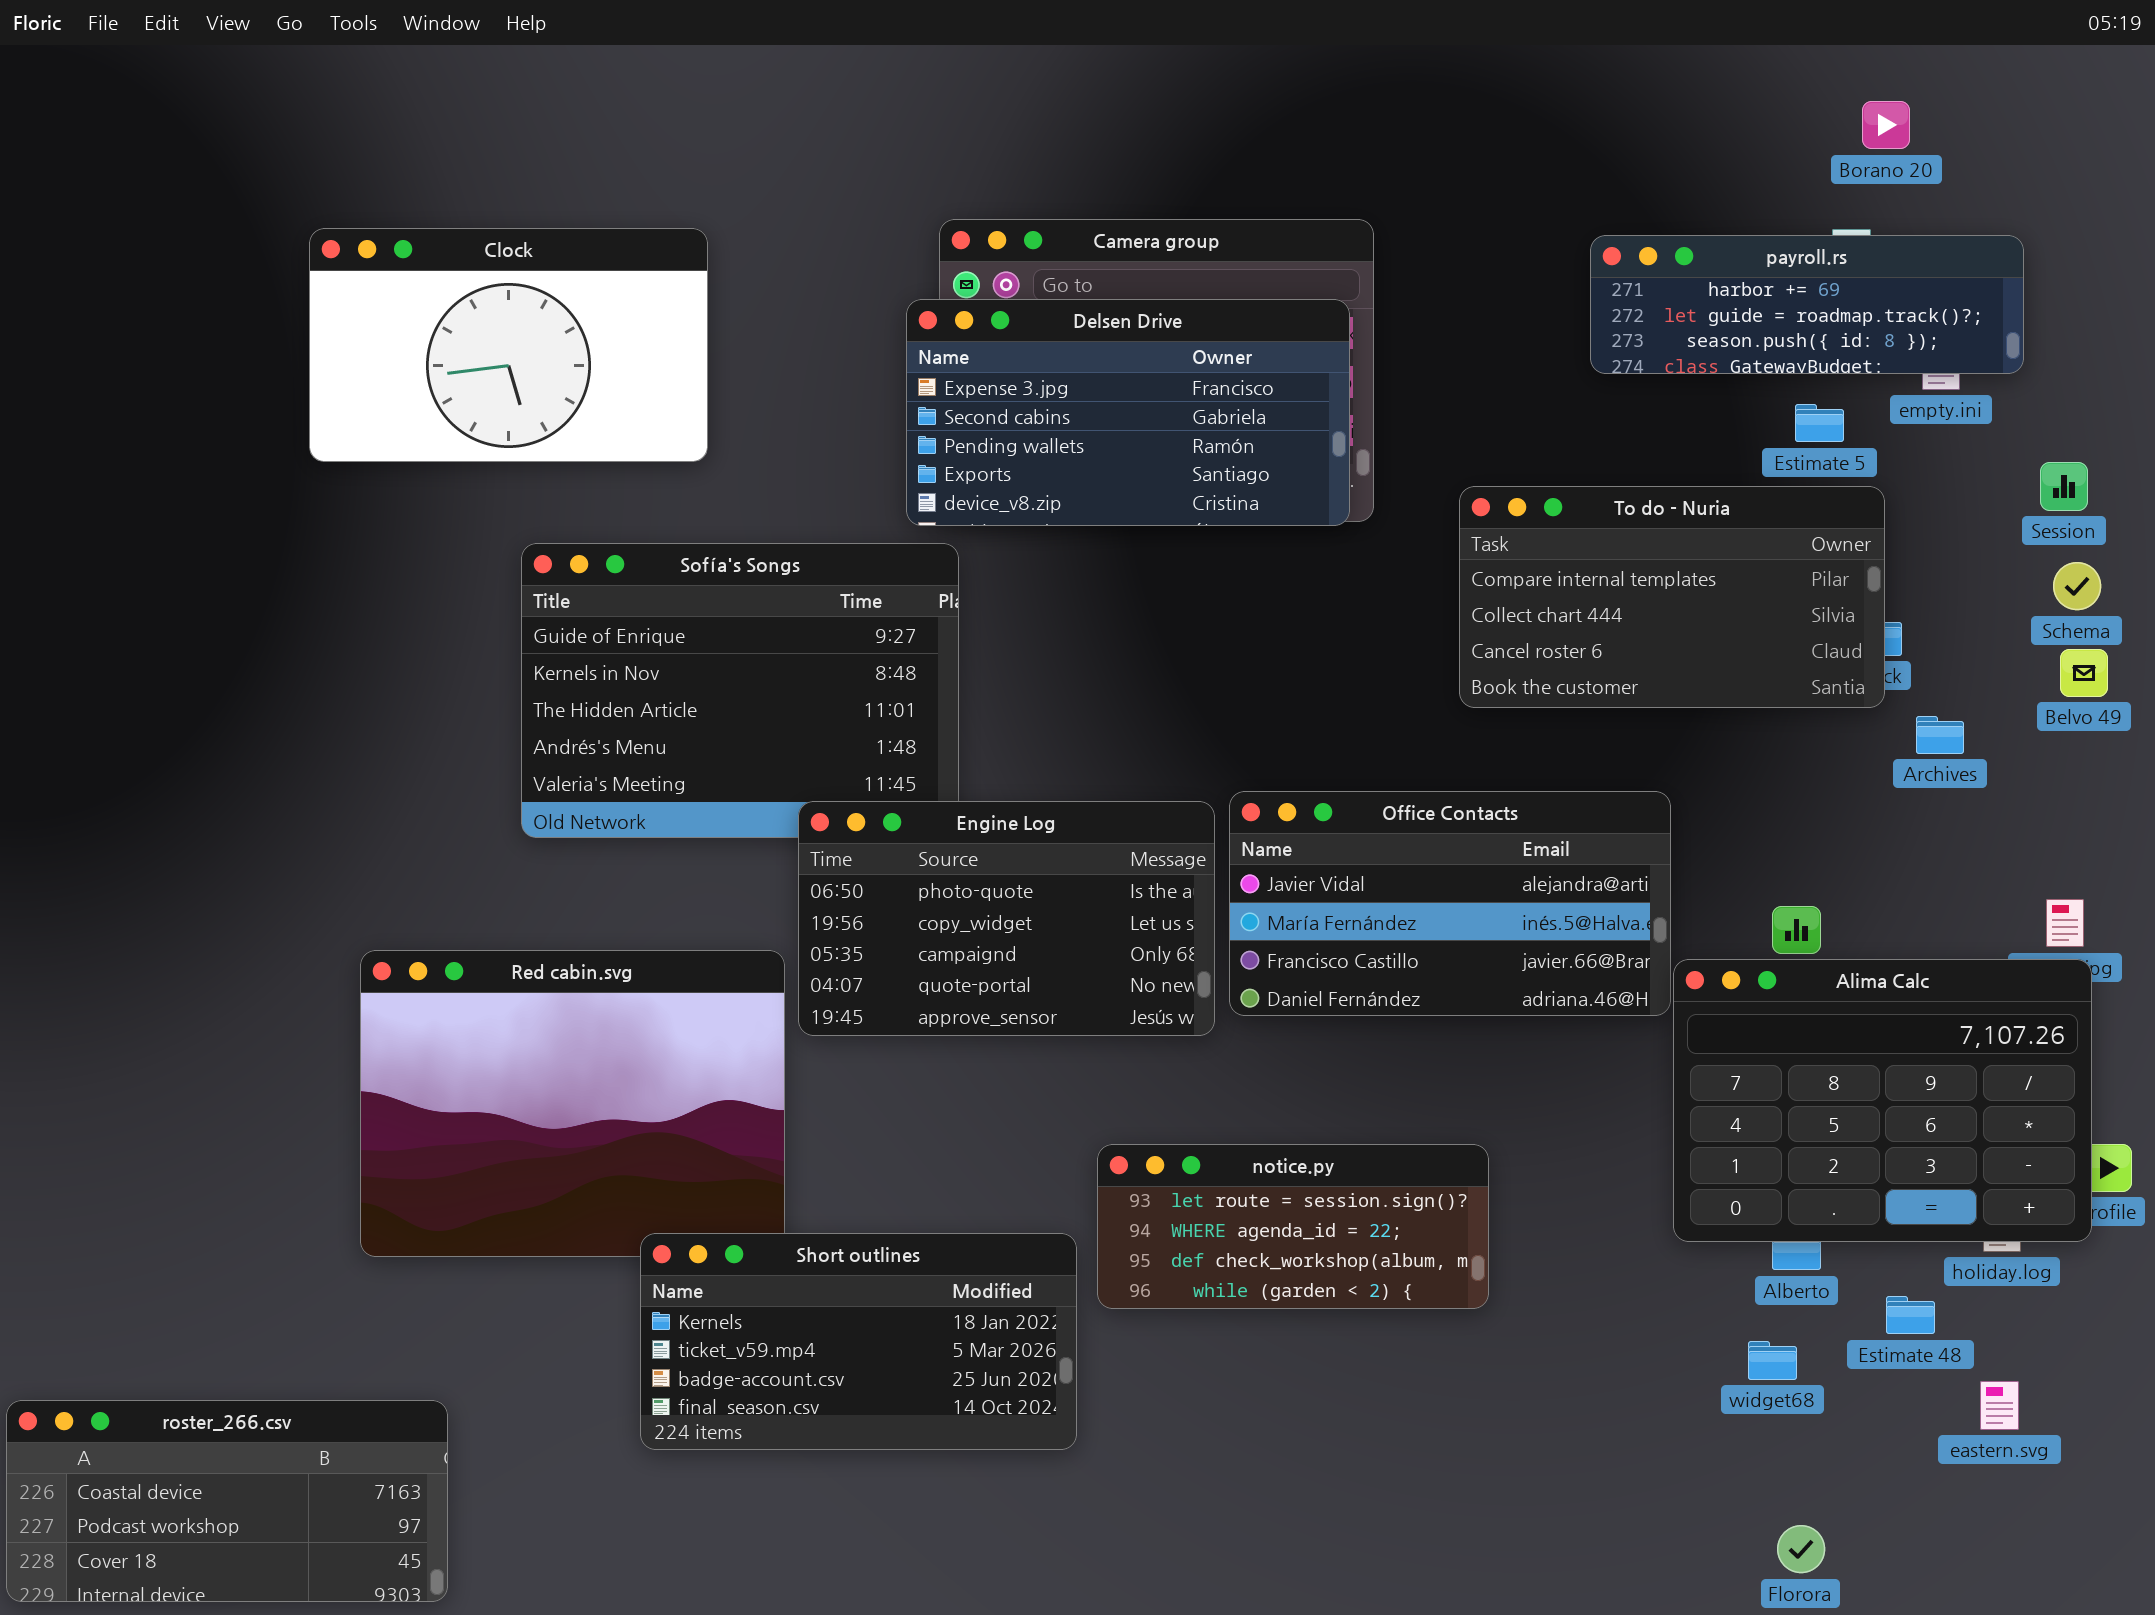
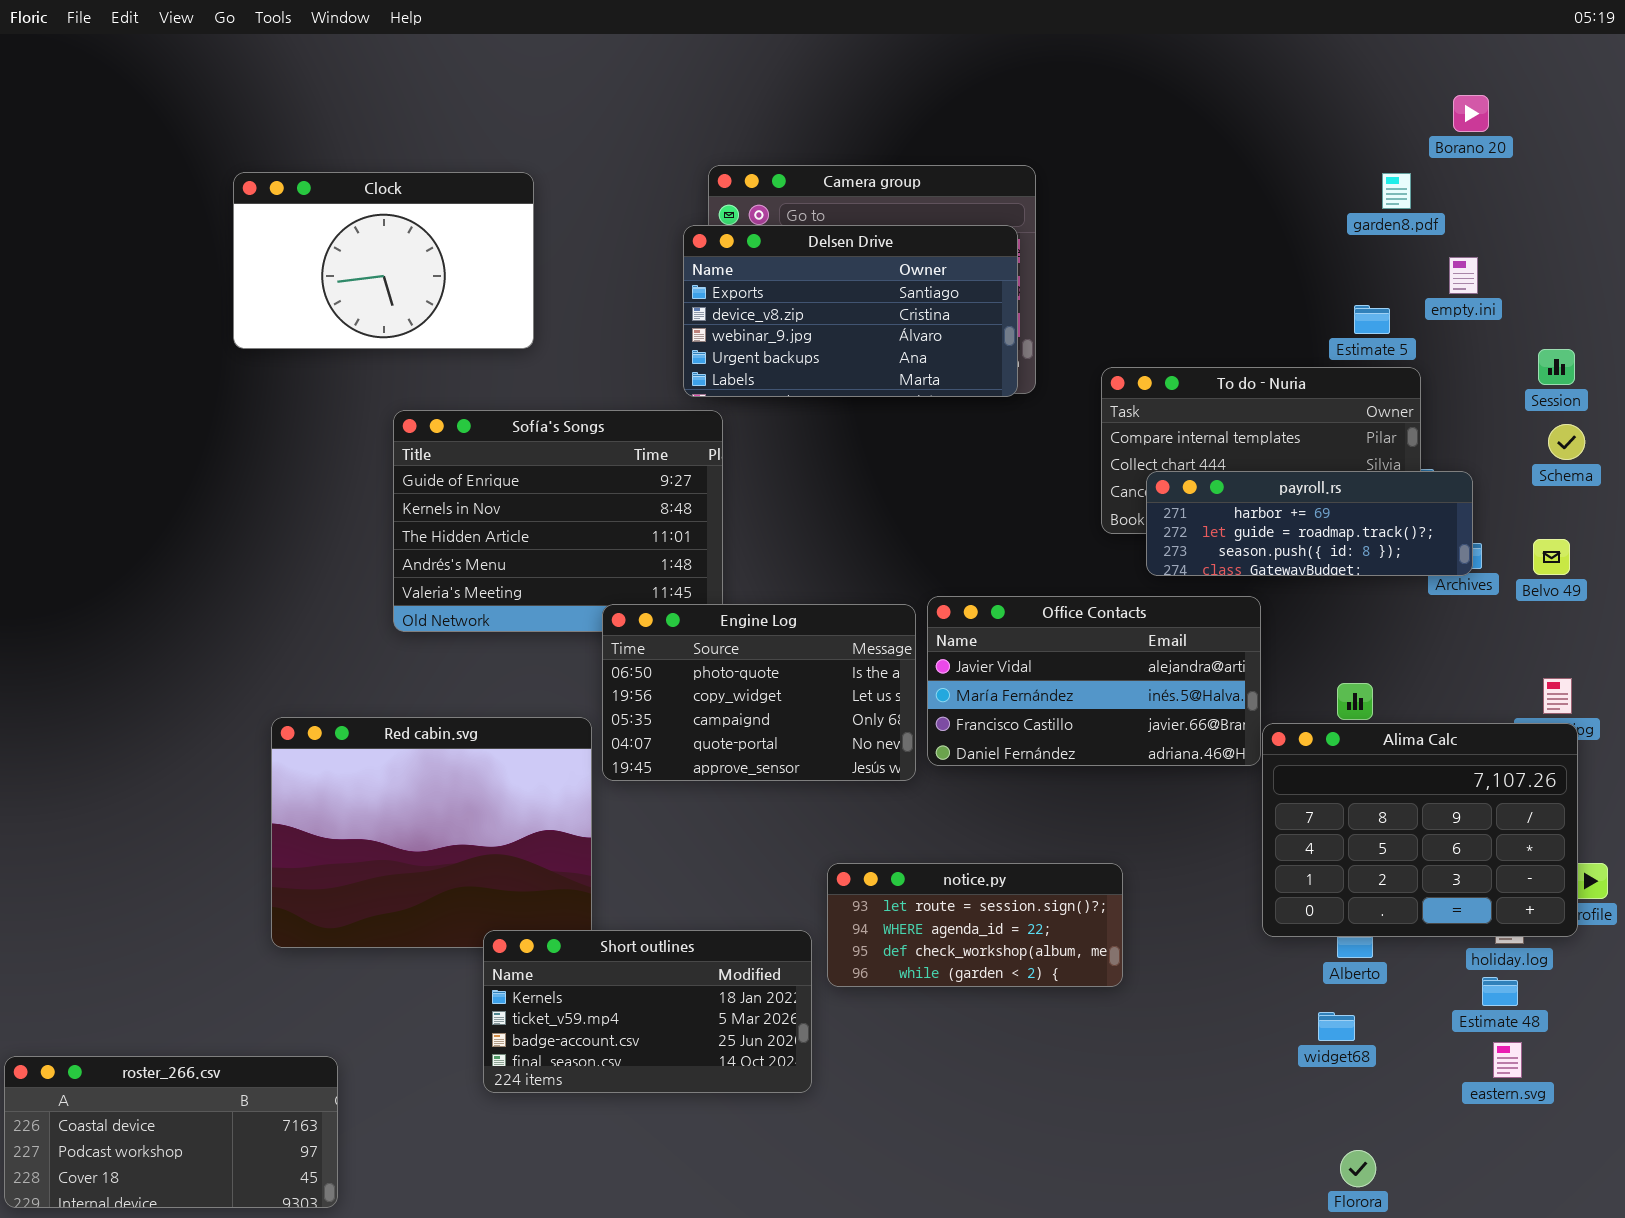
Borano 20: [1862,101,1910,149] -> [1453,95,1489,132], moved
payroll.rs: [1590,235,2024,374] -> [1146,471,1473,576], moved
Delsen Drive: [906,299,1350,526] -> [683,225,1018,397], scrolled down 3 rows
Belvo 49: [2060,649,2108,697] -> [1533,539,1570,575], moved
Estimate 48: [1886,1296,1935,1334] -> [1482,977,1518,1006], moved

